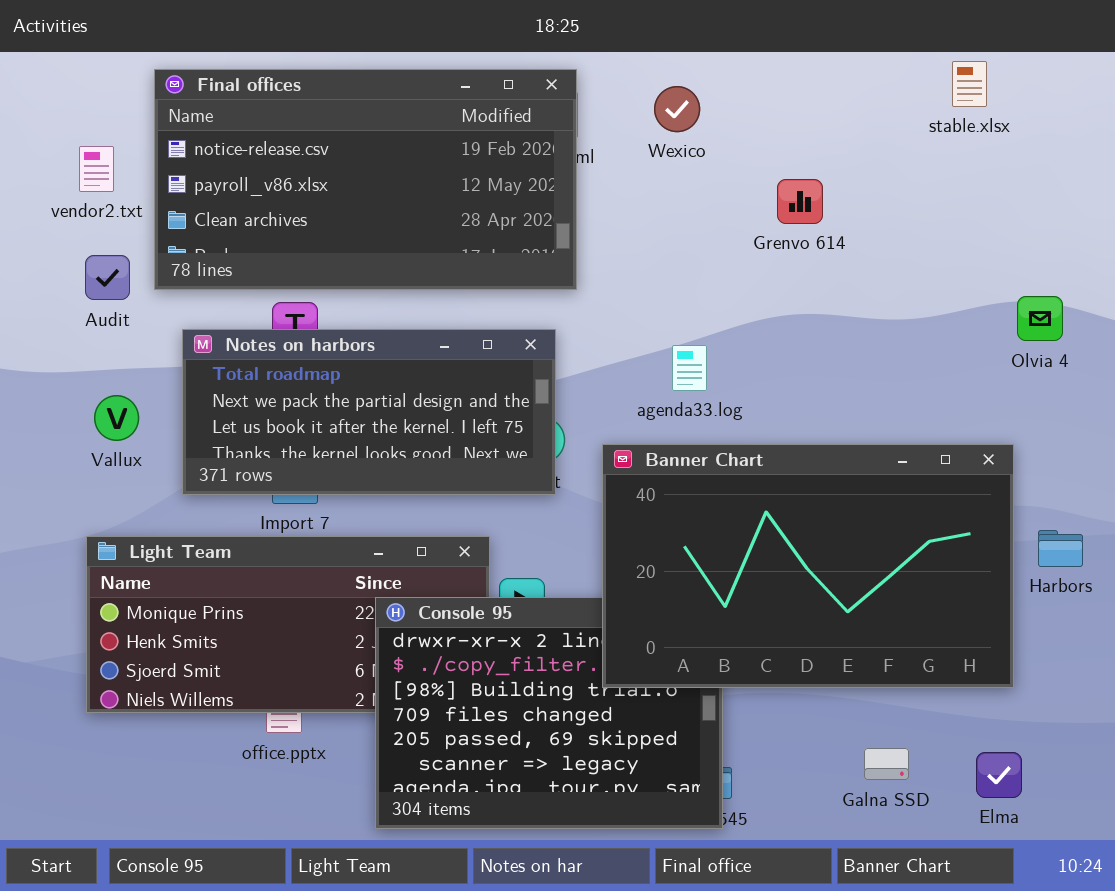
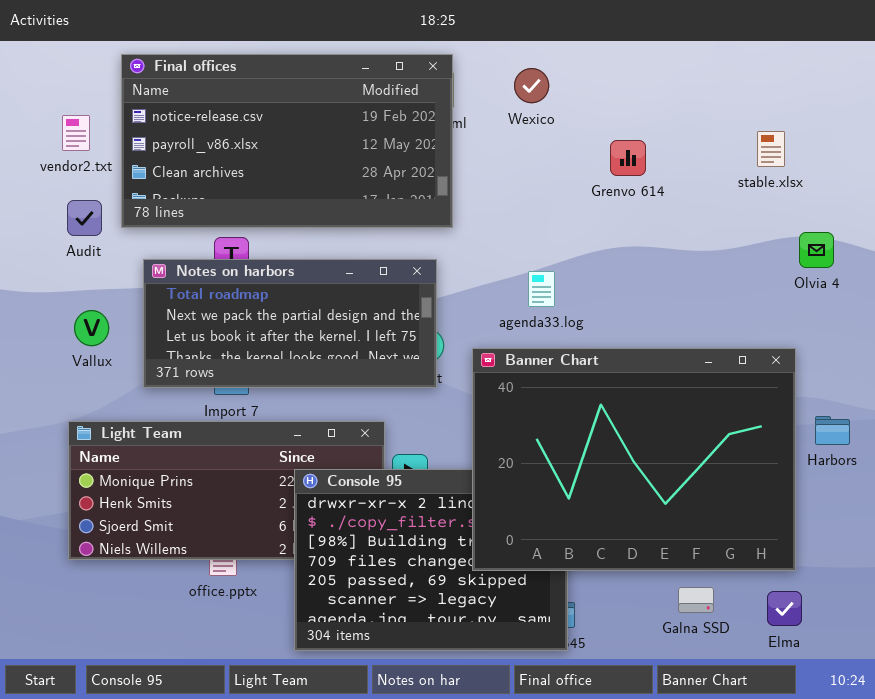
stable.xlsx: [952,61,987,107] -> [757,131,785,167], moved
Banner Chart: [602,444,1014,688] -> [472,348,796,571], resized

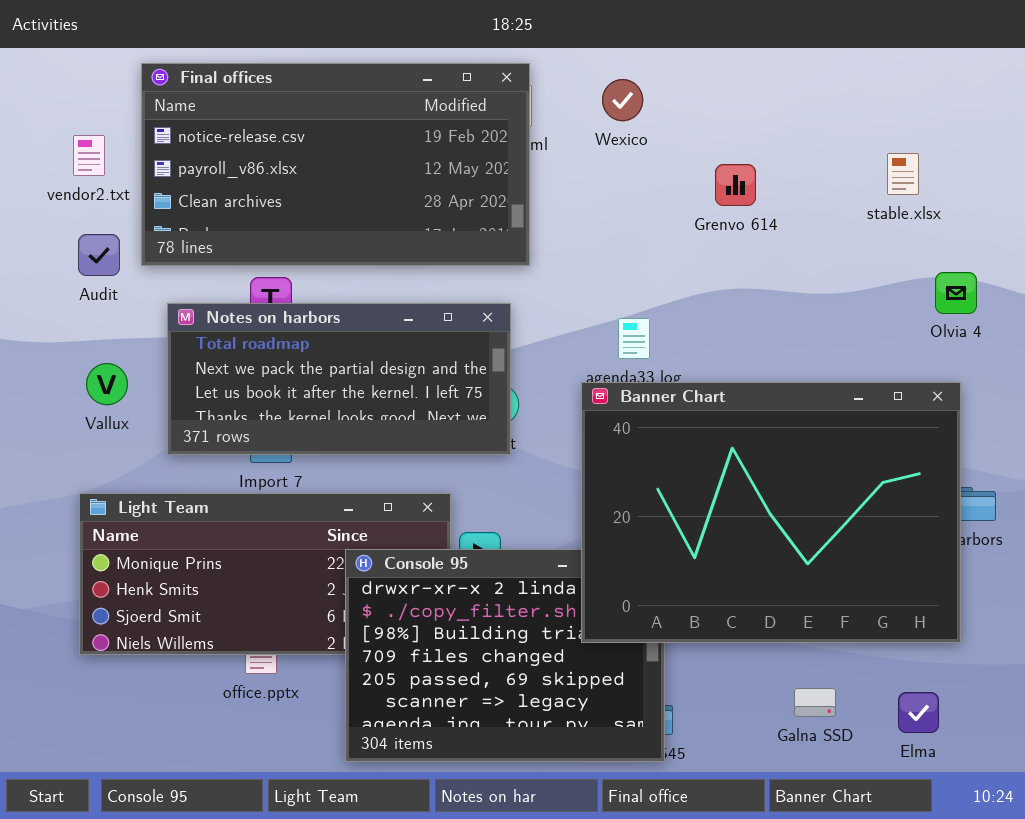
Banner Chart: [472,348,796,571] -> [581,382,961,643], moved

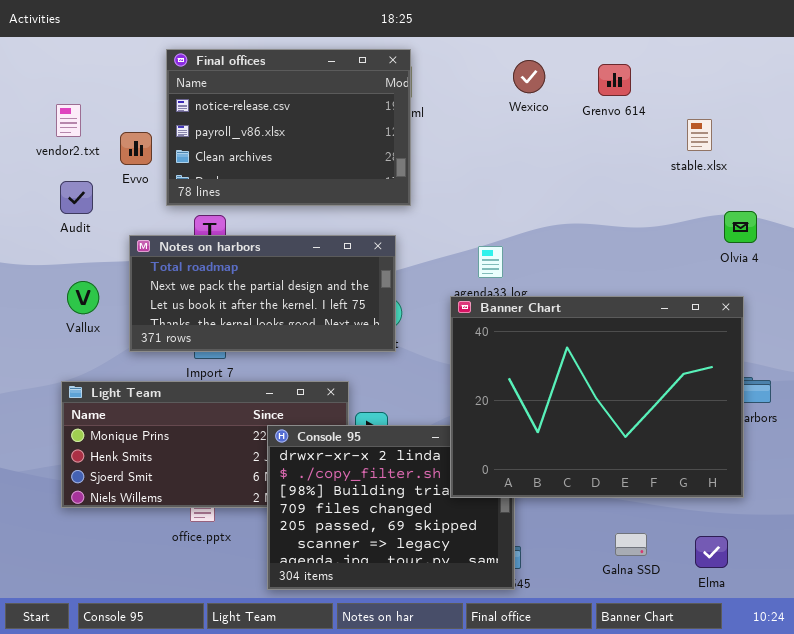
Final offices: [141,63,530,266] -> [166,49,411,206], resized
Wexico: [602,79,643,121] -> [513,60,545,93], moved
Grenvo 614: [715,164,756,206] -> [598,64,631,96], moved

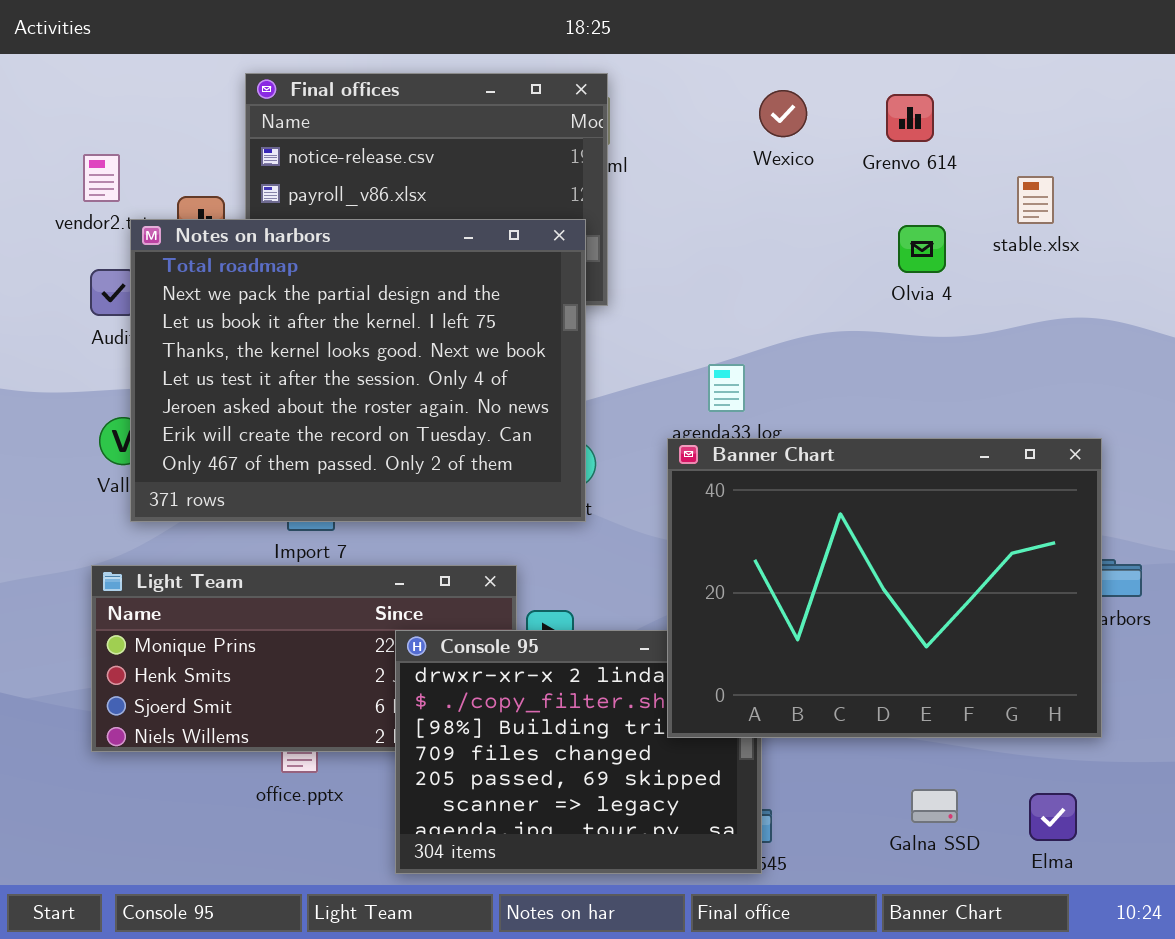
Olvia 4: [724,211,757,243] -> [898,225,946,273], moved
Notes on harbors: [129,235,396,352] -> [130,219,586,522], resized

